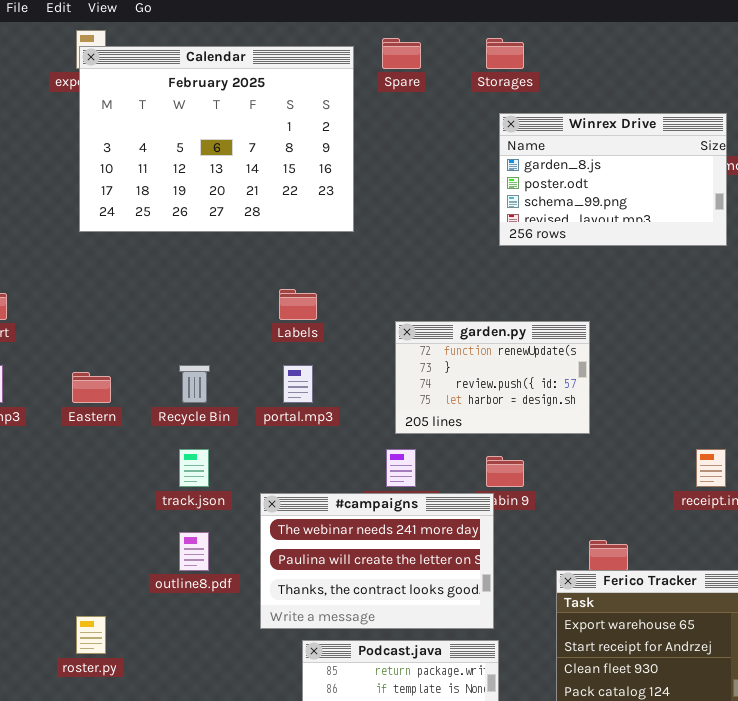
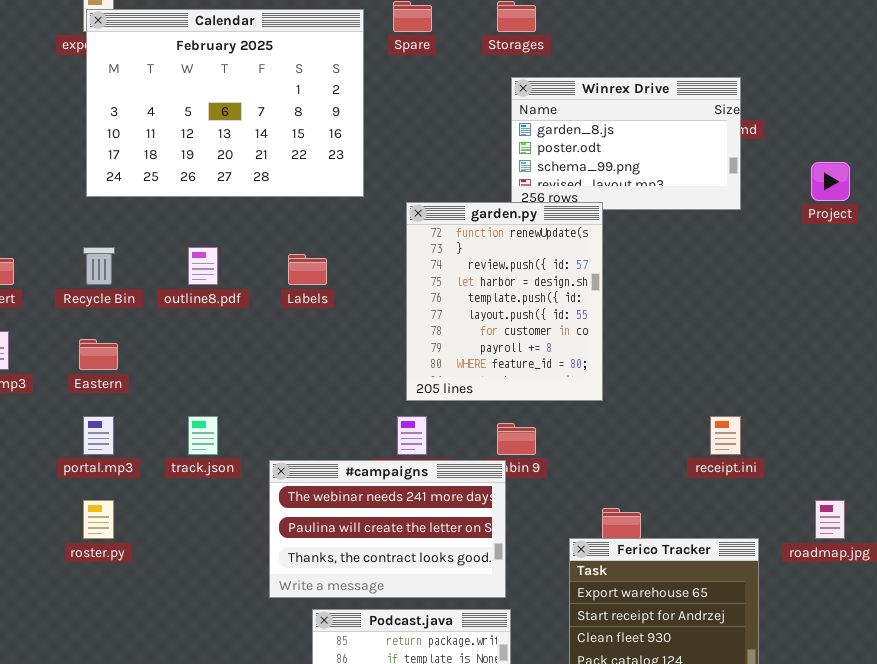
garden.py: [395,321,590,434] -> [406,202,603,401], resized
Recycle Bin: [179,365,210,403] -> [83,247,115,285], moved
portal.mp3: [283,365,313,403] -> [83,416,114,455], moved
outline8.pdf: [179,532,209,571] -> [188,247,218,285], moved
roster.py: [76,616,106,654] -> [83,500,114,539], moved

